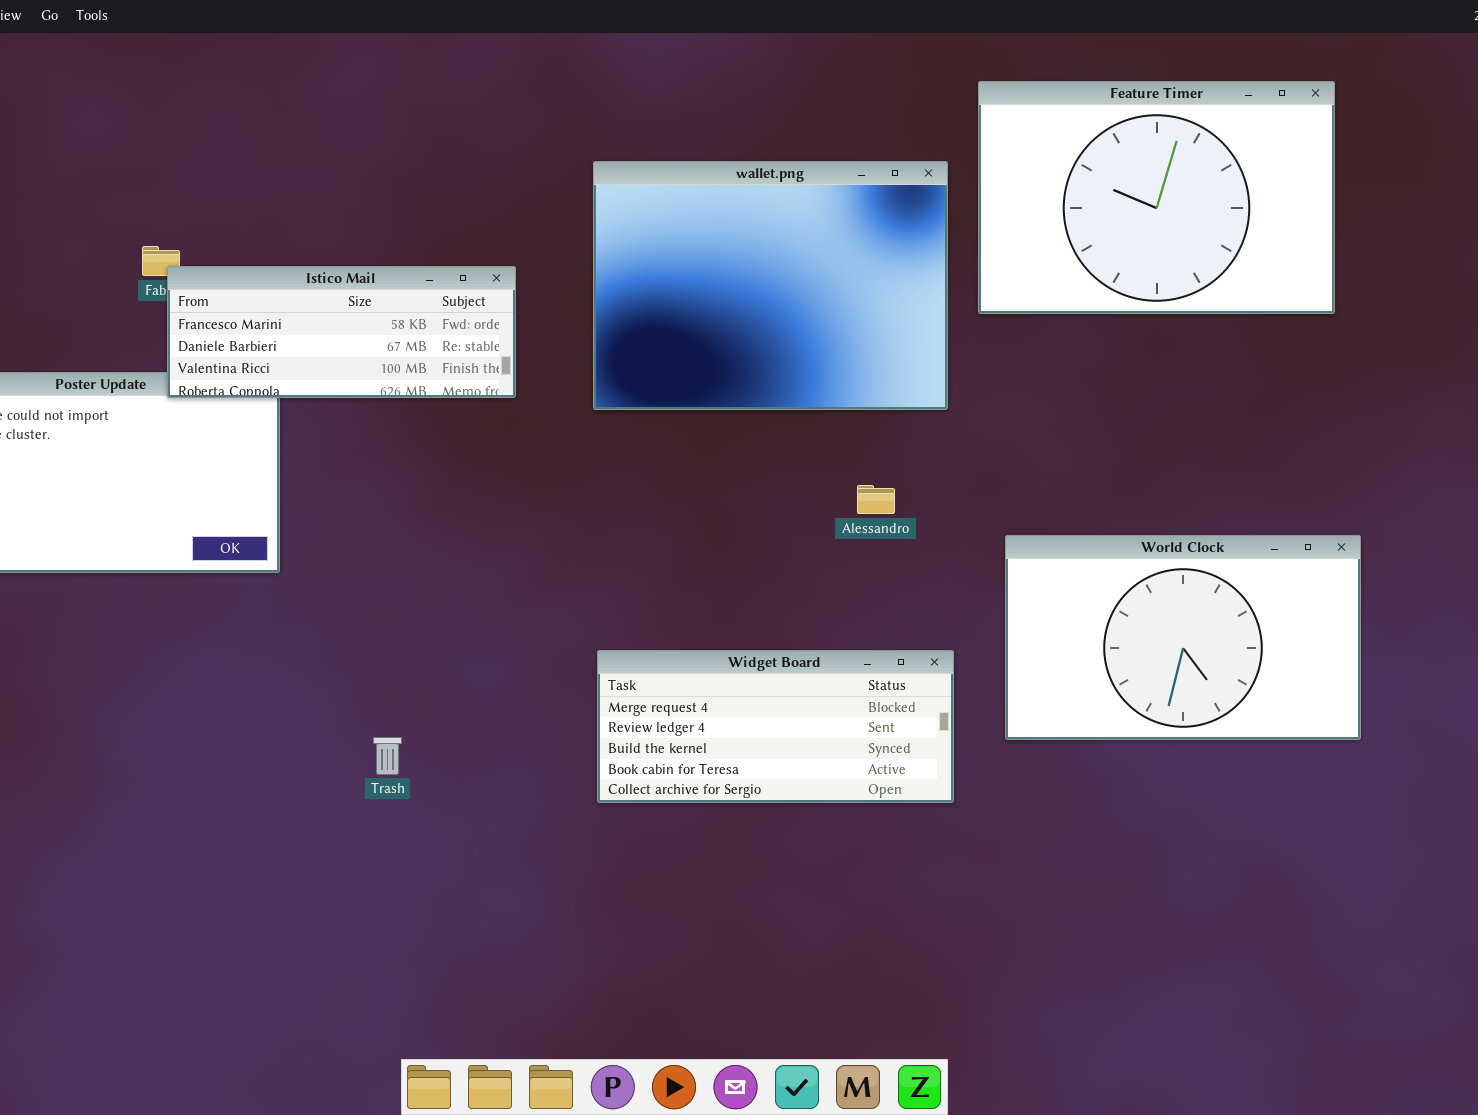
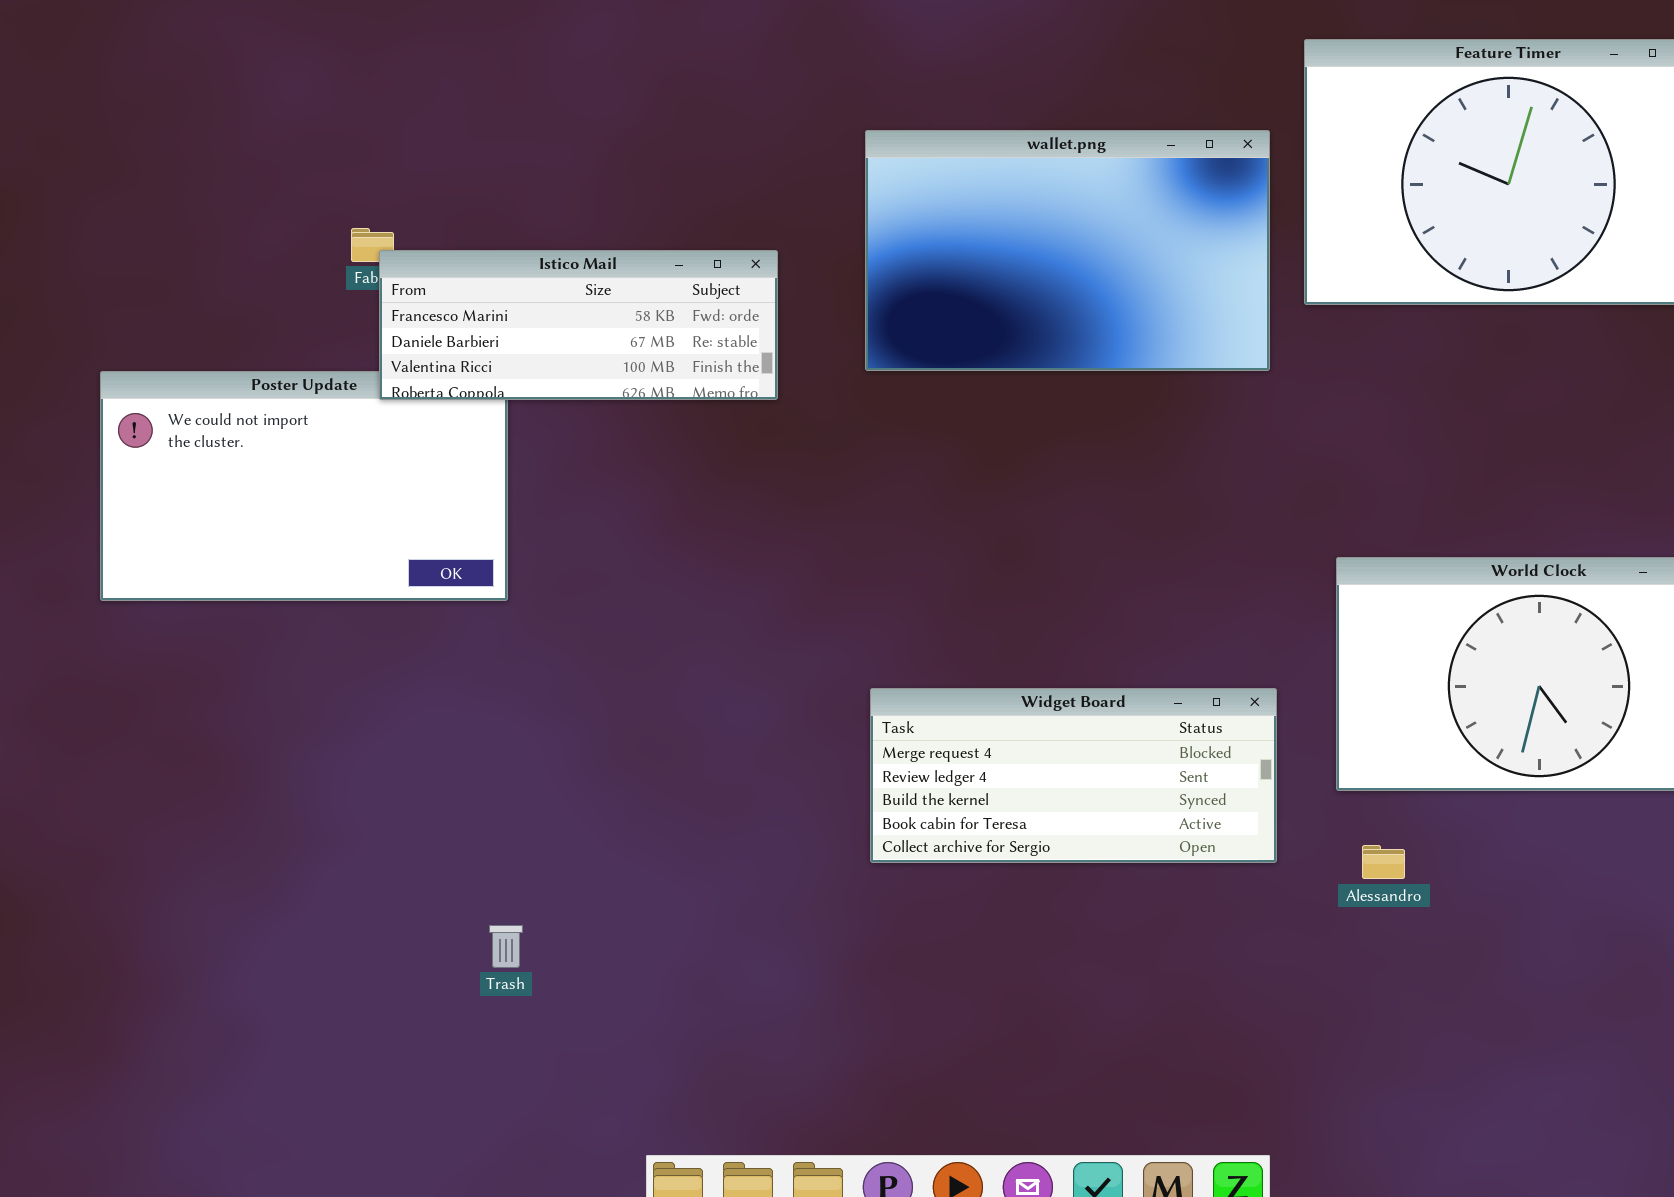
wallet.png: [593,161,948,410] -> [865,130,1270,371], resized
Alessandro: [857,485,895,514] -> [1362,845,1405,879], moved
Trash: [373,737,402,775] -> [489,925,523,968], moved

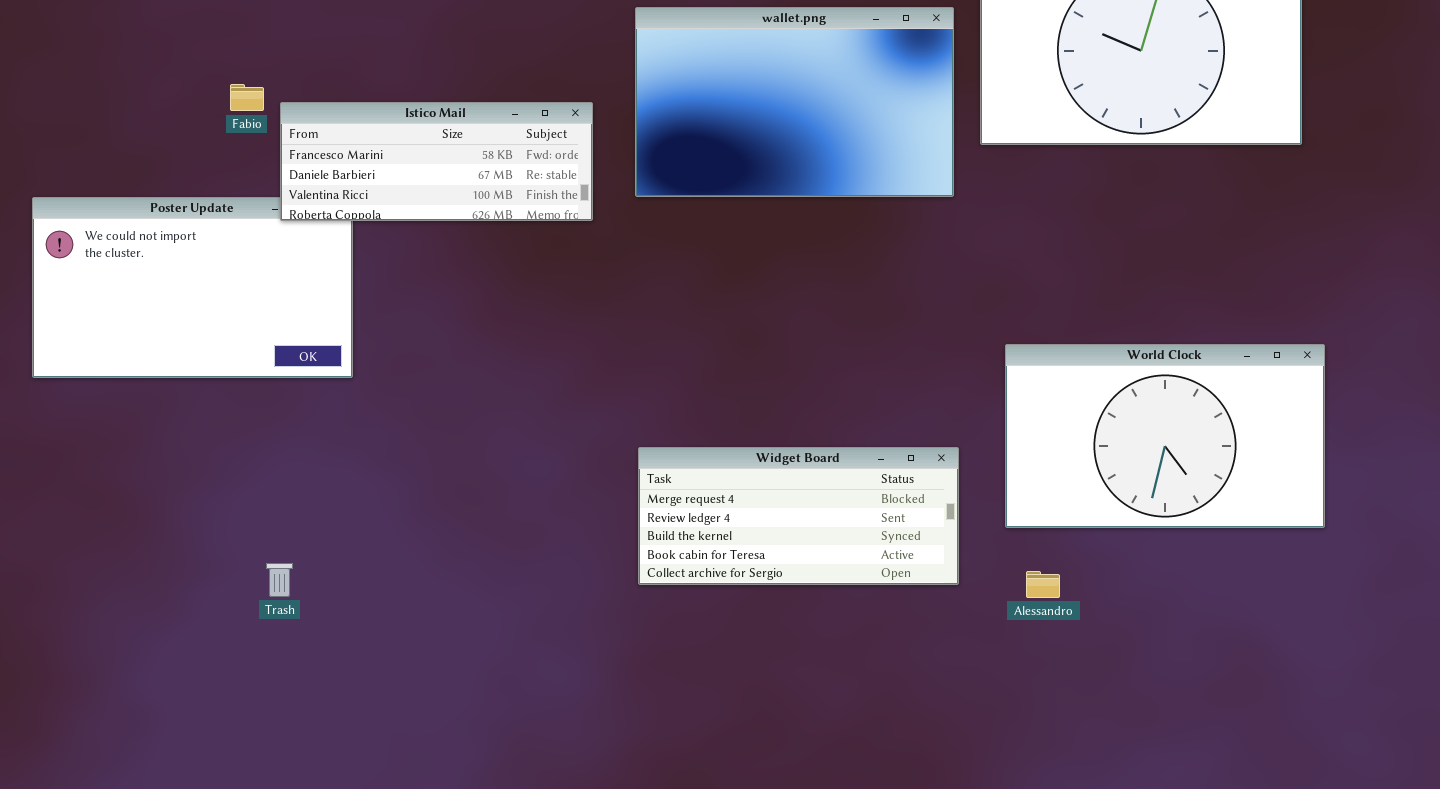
Istico Mail: [379,250,778,400] -> [280,102,593,221], moved
Trash: [489,925,523,968] -> [266,563,293,597], moved

